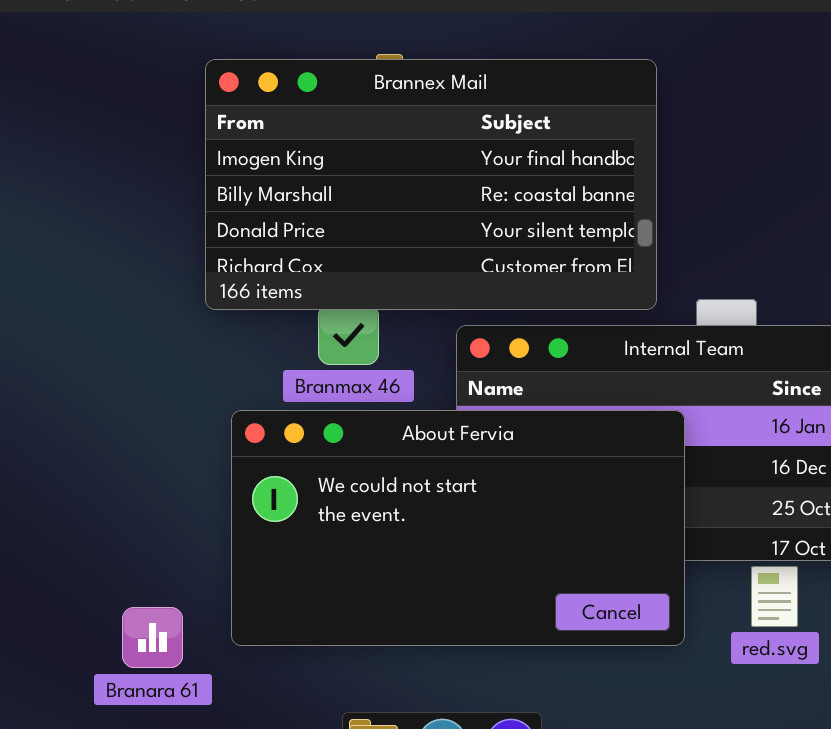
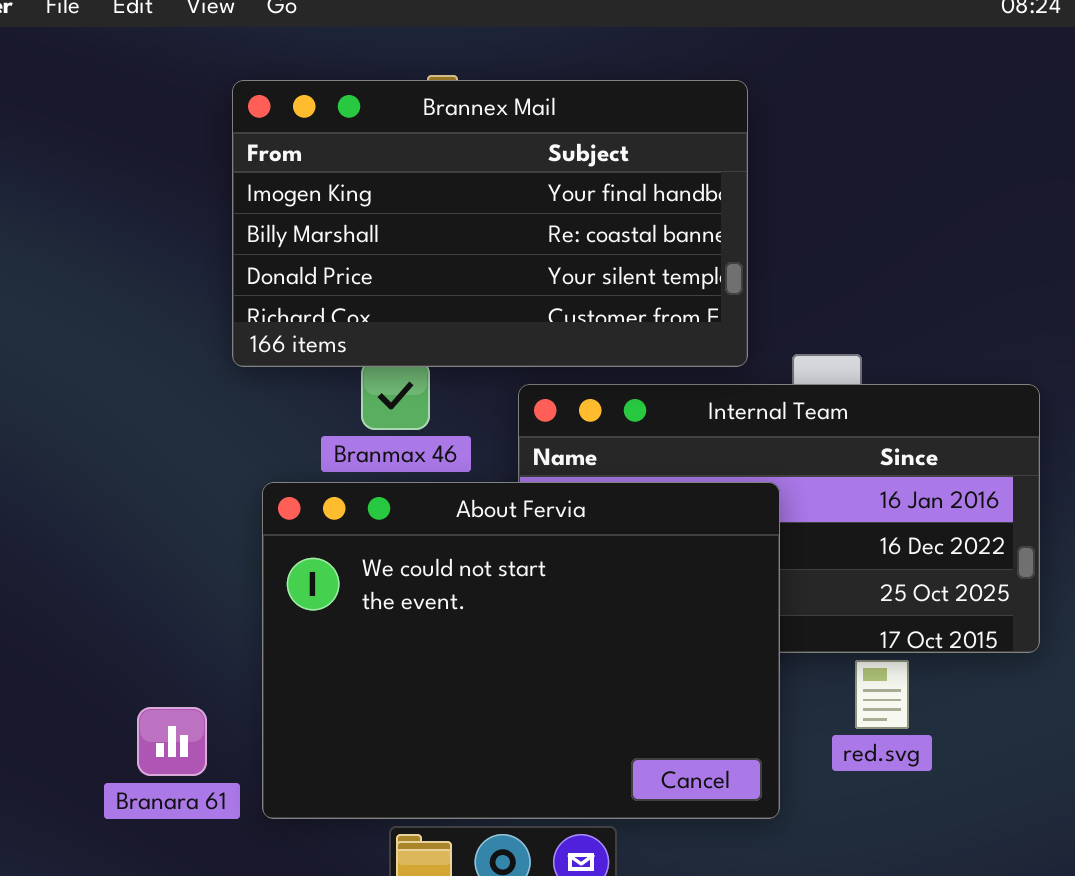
About Fervia: [231,410,685,646] -> [262,482,780,819], resized

